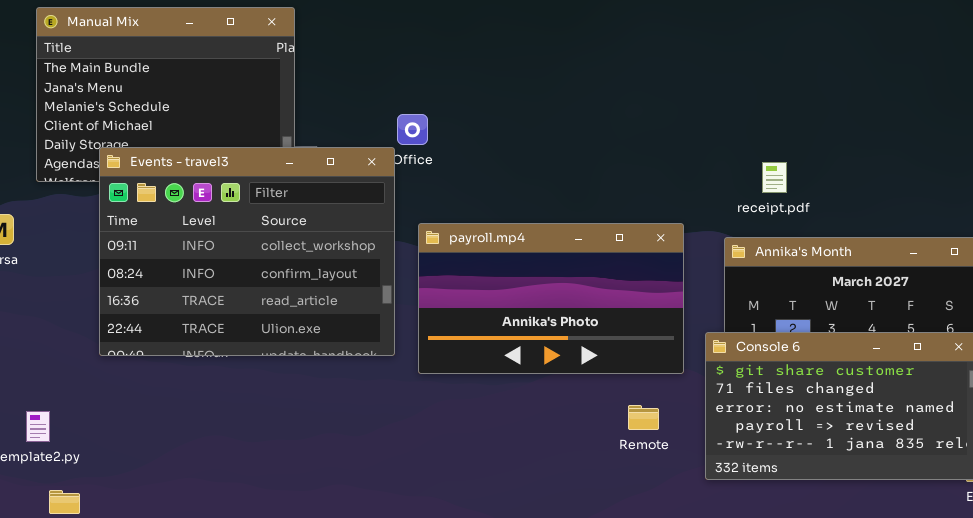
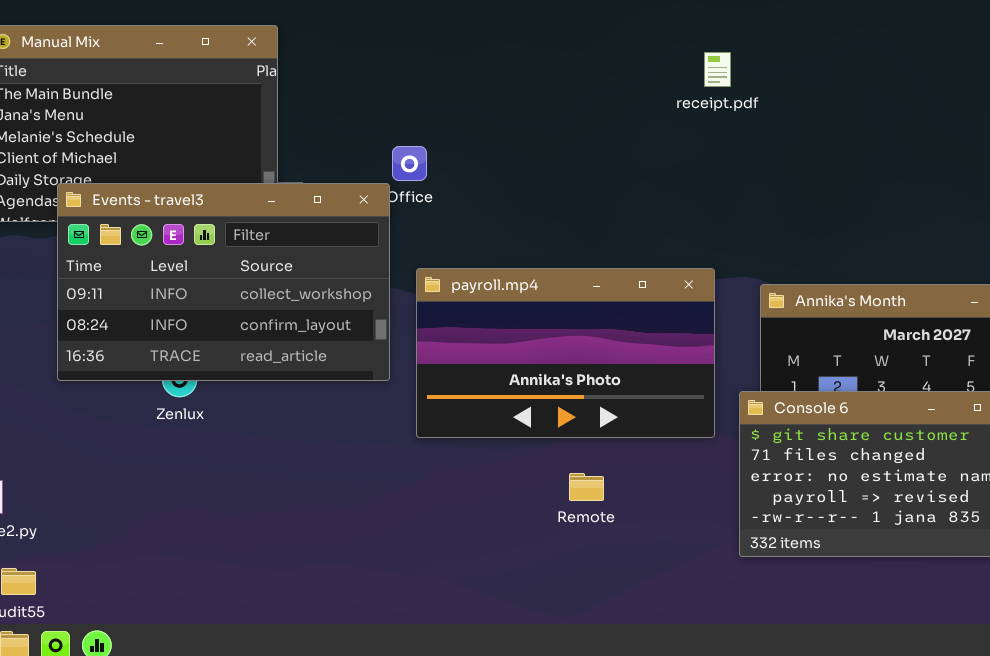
Events - travel3: [99,147,395,356] -> [57,183,390,381], resized
receipt.pdf: [762,162,787,193] -> [704,52,731,87], moved
Remote: [628,405,659,430] -> [569,473,604,501], moved

